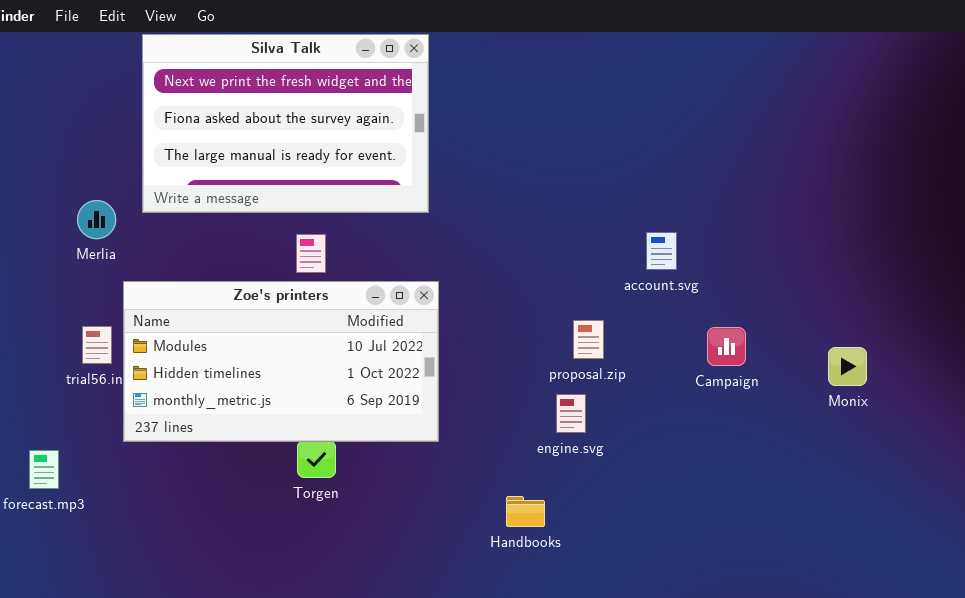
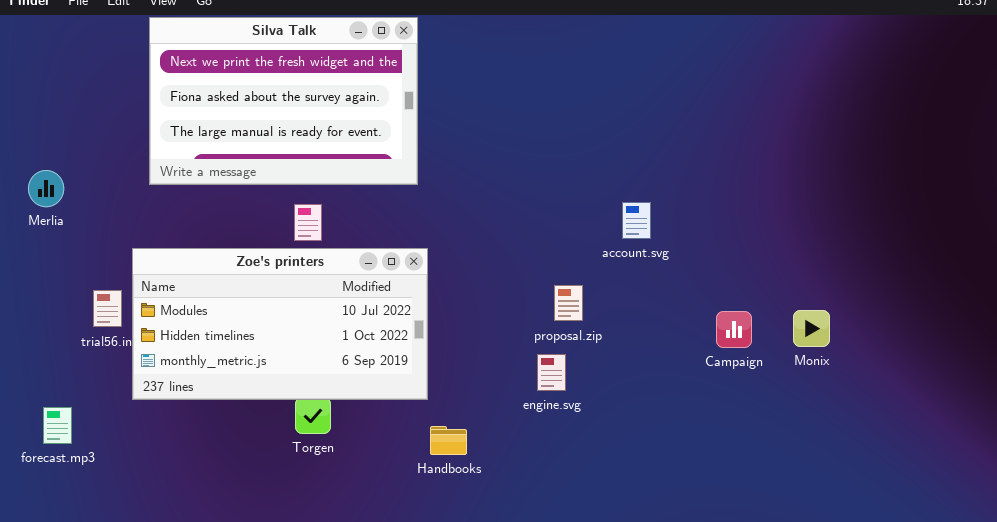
Merlia: [77,200,116,239] -> [28,170,64,207], moved
Campaign: [707,327,746,366] -> [716,311,752,348], moved
Handbooks: [506,496,545,527] -> [430,426,467,455], moved

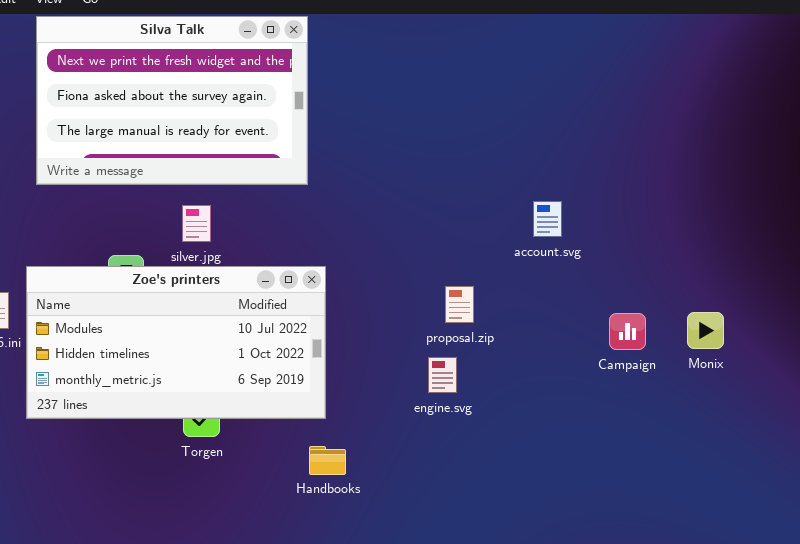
account.svg: [622,202,651,239] -> [533,201,562,237], moved
Zoe's printers: [132,248,428,400] -> [26,266,326,419], moved
Handbooks: [430,426,467,455] -> [309,446,346,475], moved

